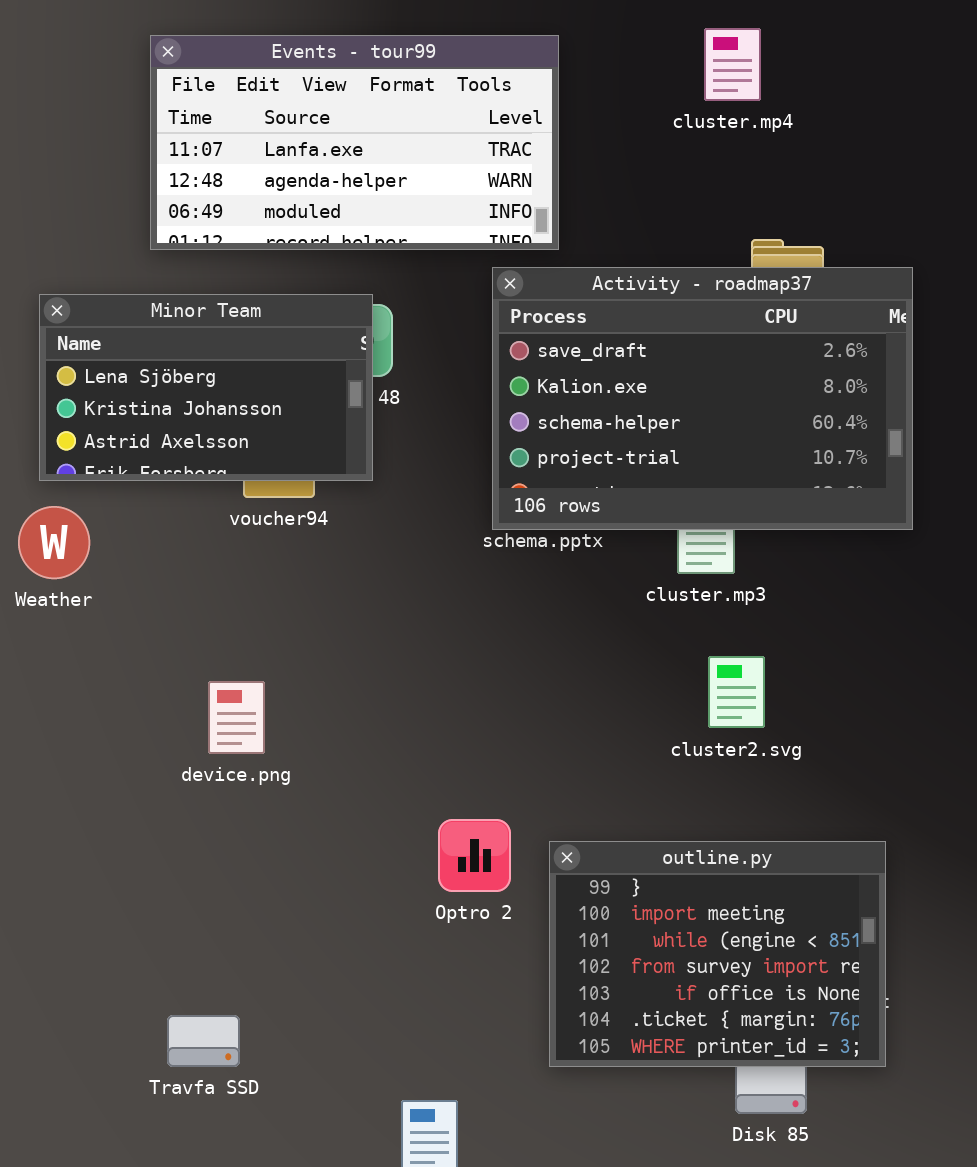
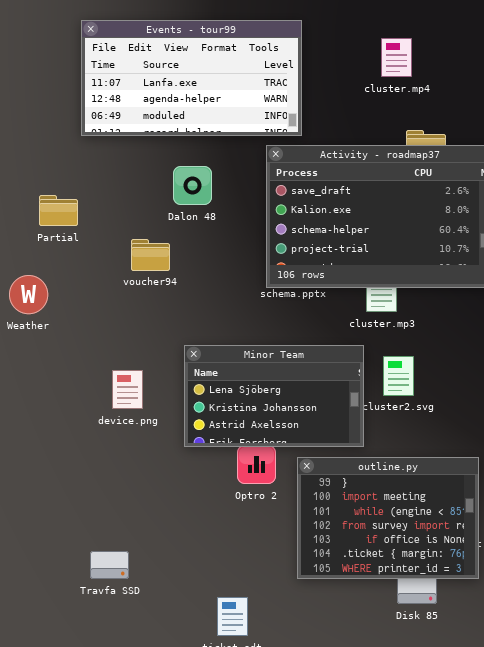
cluster.mp4: [704,28,761,101] -> [381,38,412,77], moved
Minor Team: [39,294,373,481] -> [184,345,364,447], moved

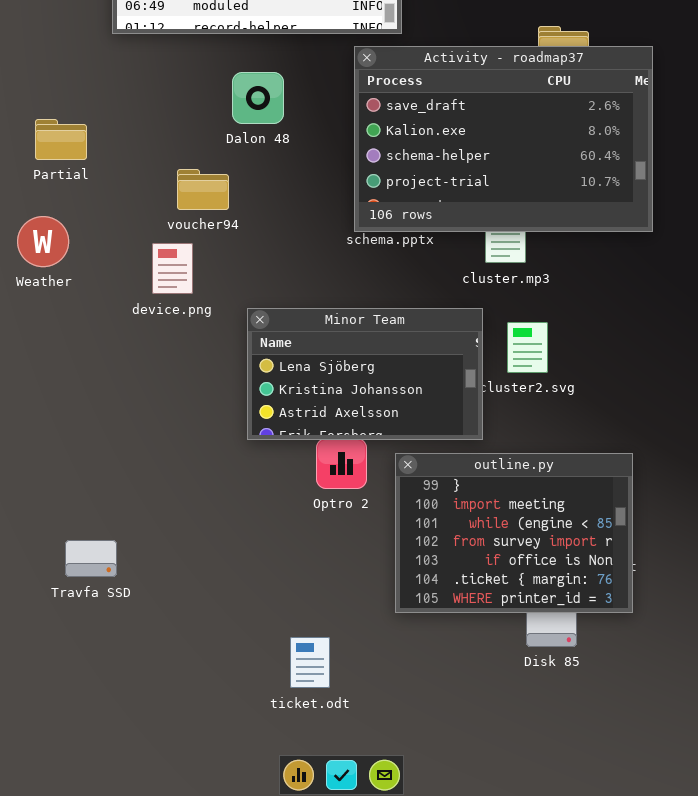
Partial: [39,195,78,226] -> [35,119,87,160], moved
device.png: [112,370,143,409] -> [152,243,193,294], moved
Travfa SSD: [90,551,129,579] -> [65,540,117,577], moved

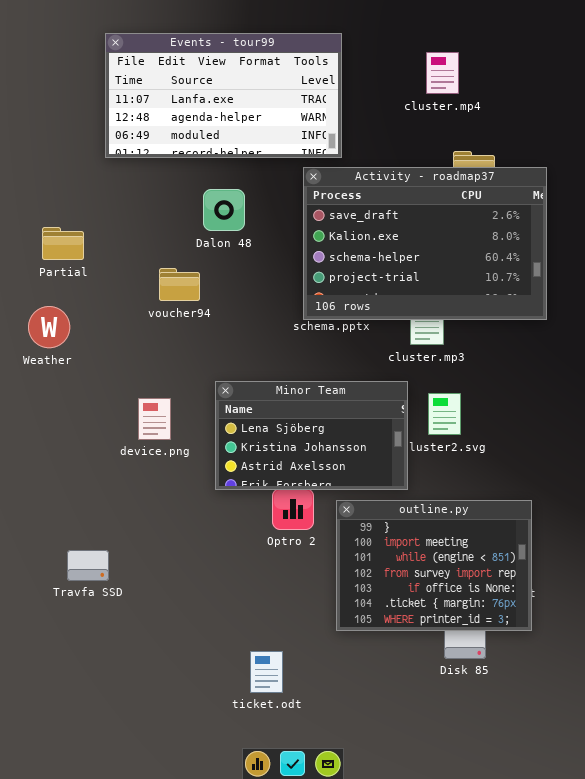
device.png: [152,243,193,294] -> [138,398,171,440], moved
Travfa SSD: [65,540,117,577] -> [67,550,109,581], moved

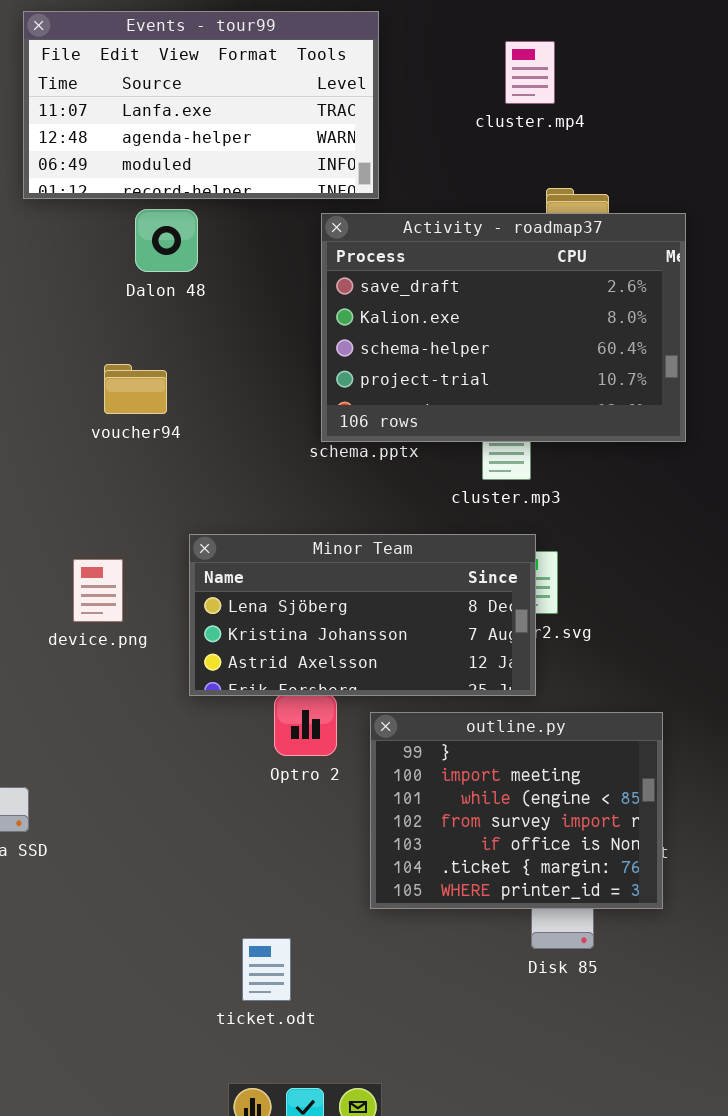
Dalon 48: [203,189,245,231] -> [135,209,198,272], moved
Minor Team: [215,381,408,490] -> [189,534,536,696], resized

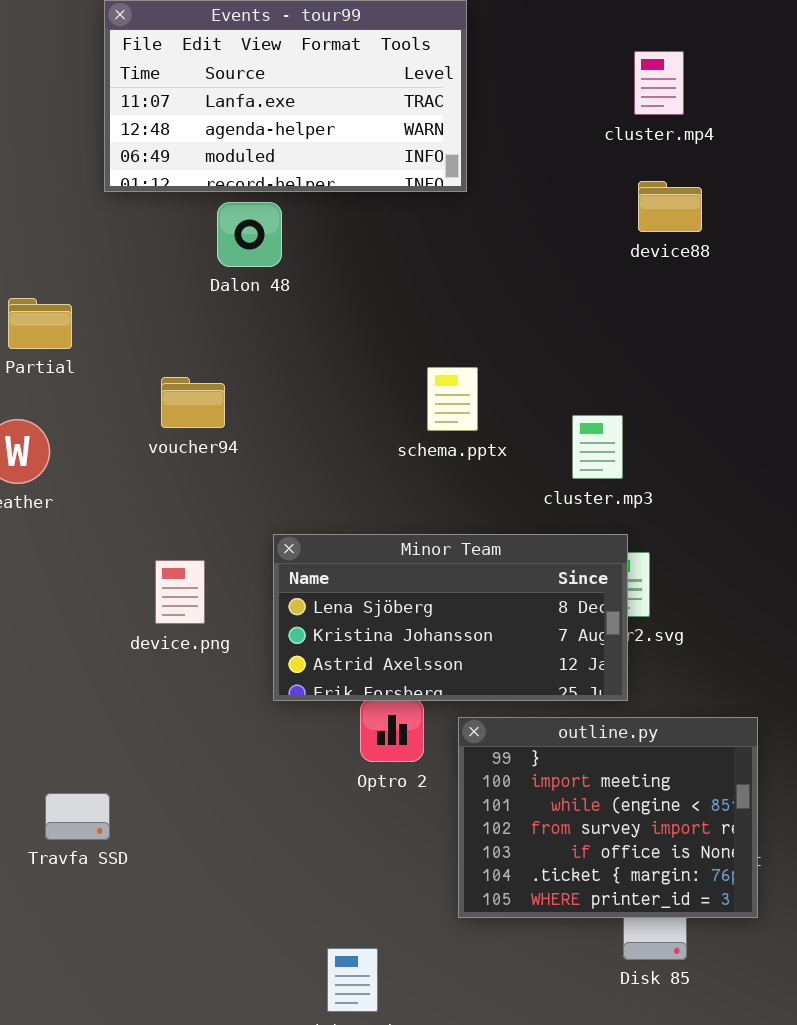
cluster.mp4: [505,41,555,104] -> [634,51,684,115], moved
Activity - roadmap37: [321,213,686,442] -> none, closed
voucher94: [104,364,167,414] -> [161,377,225,428], moved

